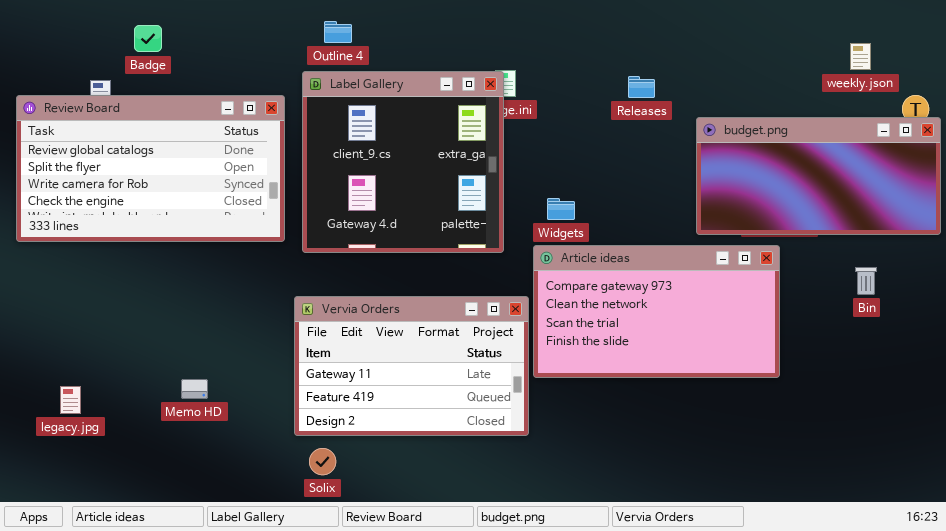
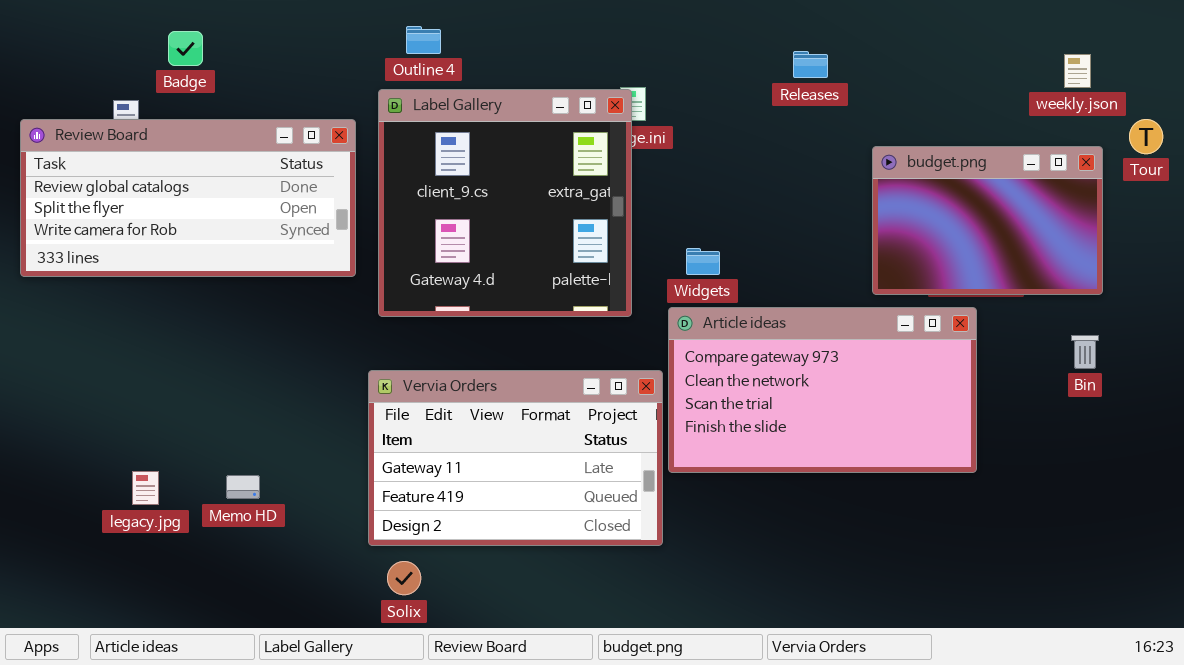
Releases: [628,76,655,98] -> [793,51,828,78], moved
Review Board: [16,95,285,242] -> [20,119,356,277], resized
budget.png: [696,117,941,235] -> [872,146,1103,295], resized
legacy.jpg: [60,386,81,414] -> [132,471,159,505], moved

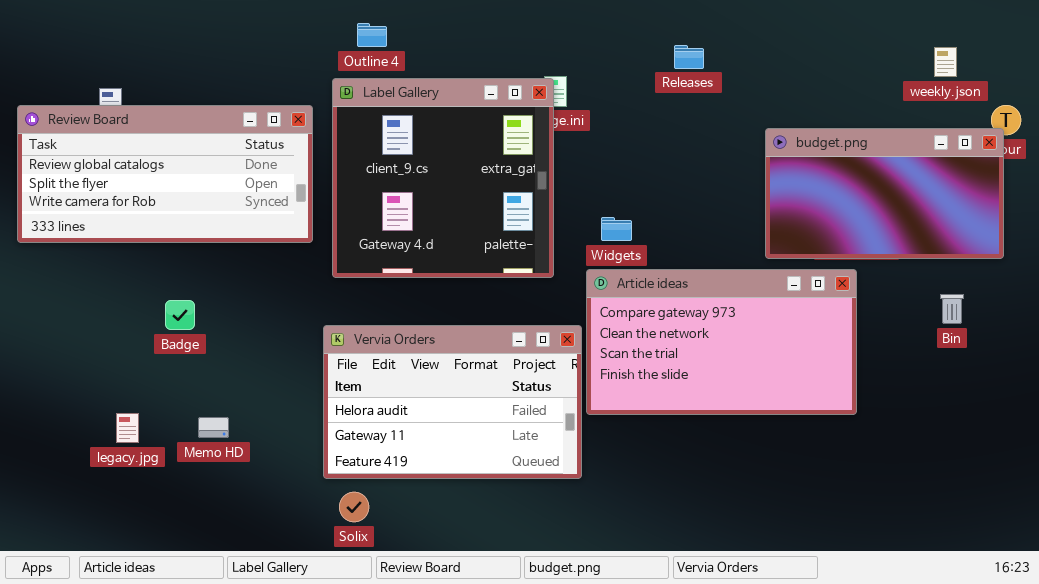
Badge: [168,31,203,66] -> [165,300,195,330], moved
Releases: [793,51,828,78] -> [674,45,704,69], moved
budget.png: [872,146,1103,295] -> [765,128,1004,259], resized
Vervia Orders: [368,370,663,546] -> [323,325,582,479], scrolled up 1 row

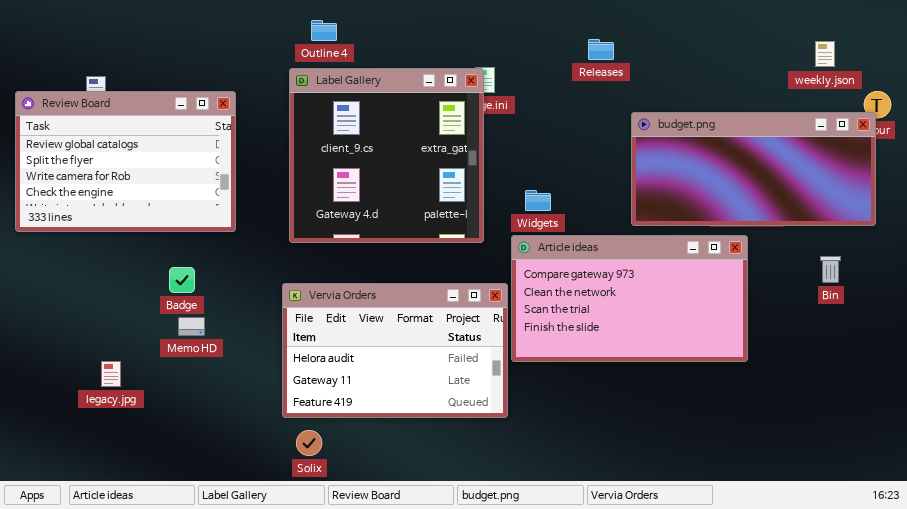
Review Board: [17,105,313,243] -> [15,91,236,232], resized
budget.png: [765,128,1004,259] -> [631,112,876,226], resized
Badge: [165,300,195,330] -> [169,267,195,293], moved
Memo HD: [198,417,229,438] -> [178,317,205,336], moved

